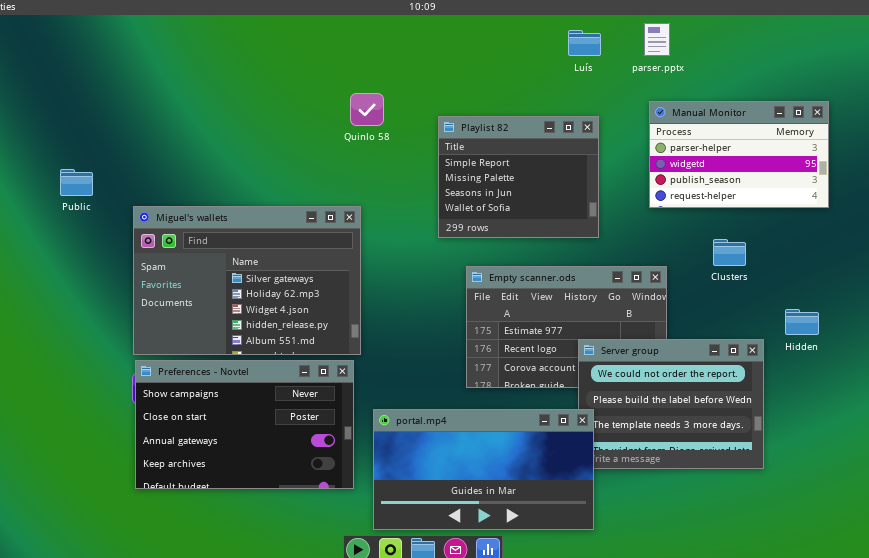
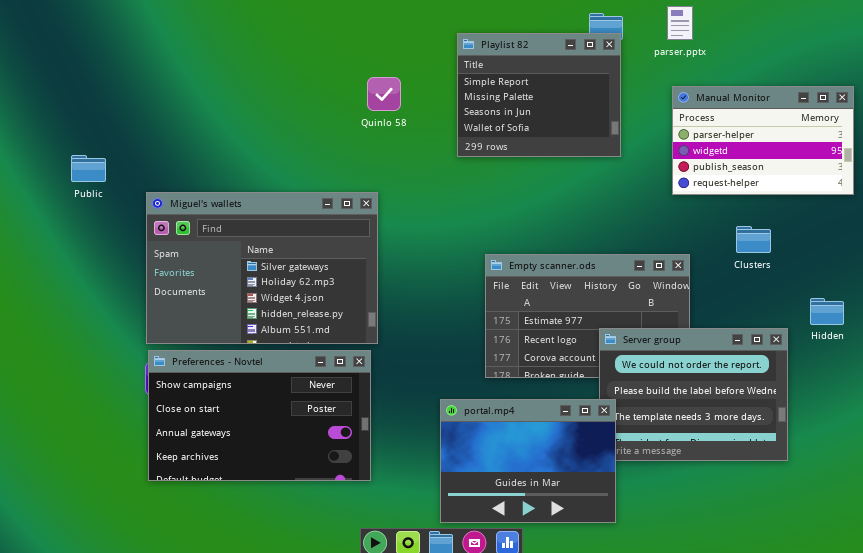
Playlist 82: [438,116,599,238] -> [457,33,621,157], moved
portal.mp4: [373,409,594,530] -> [440,399,616,523], resized

